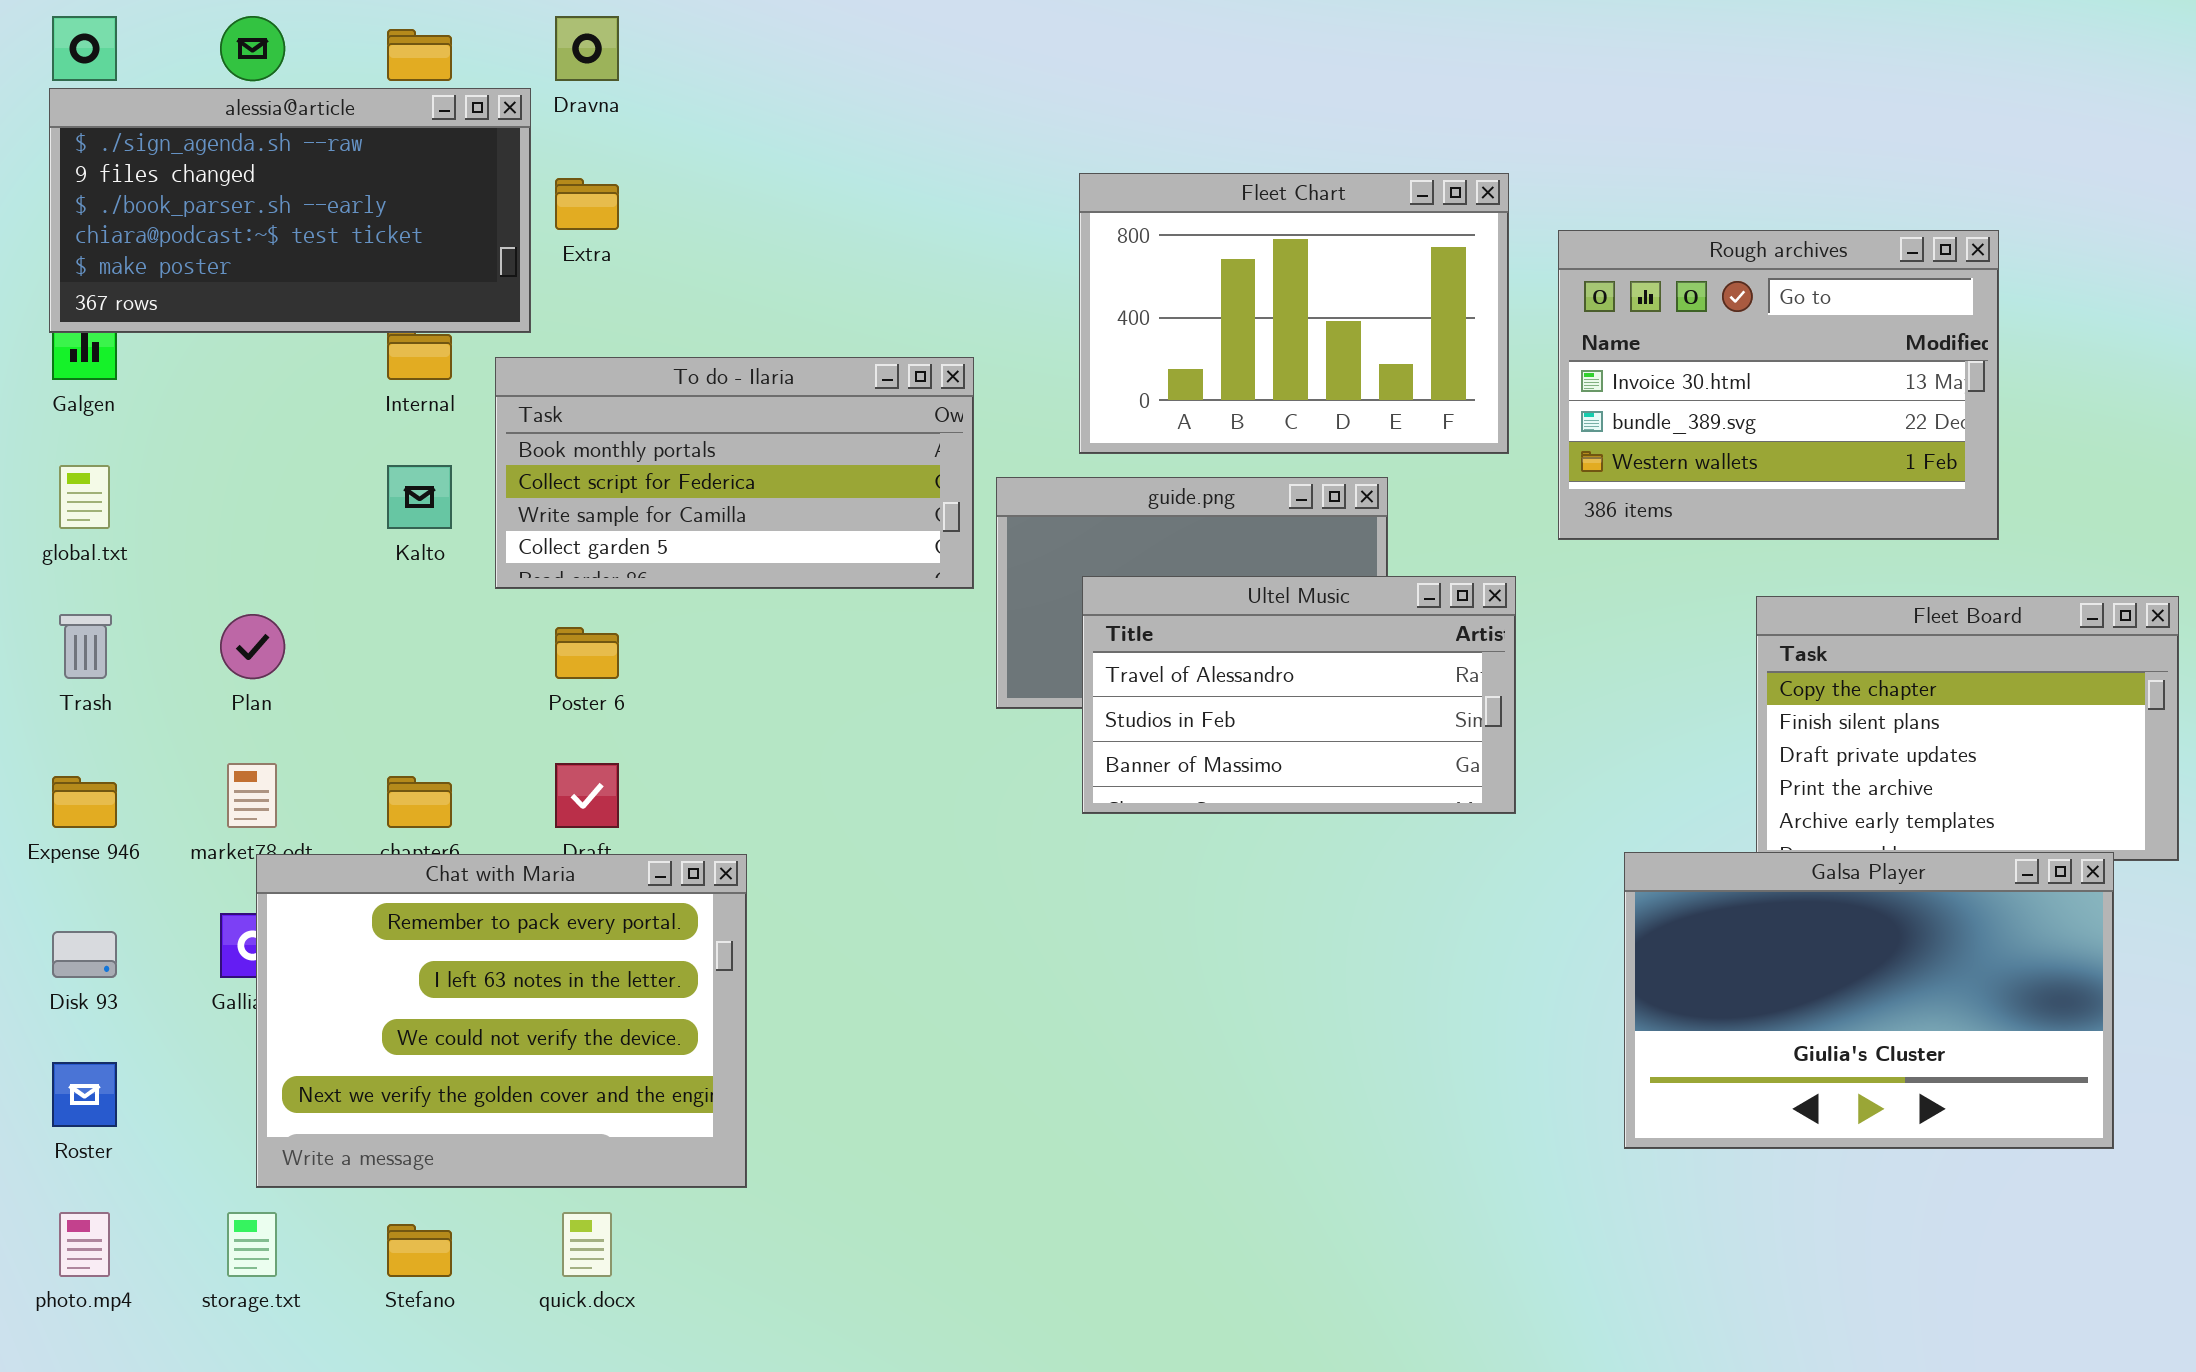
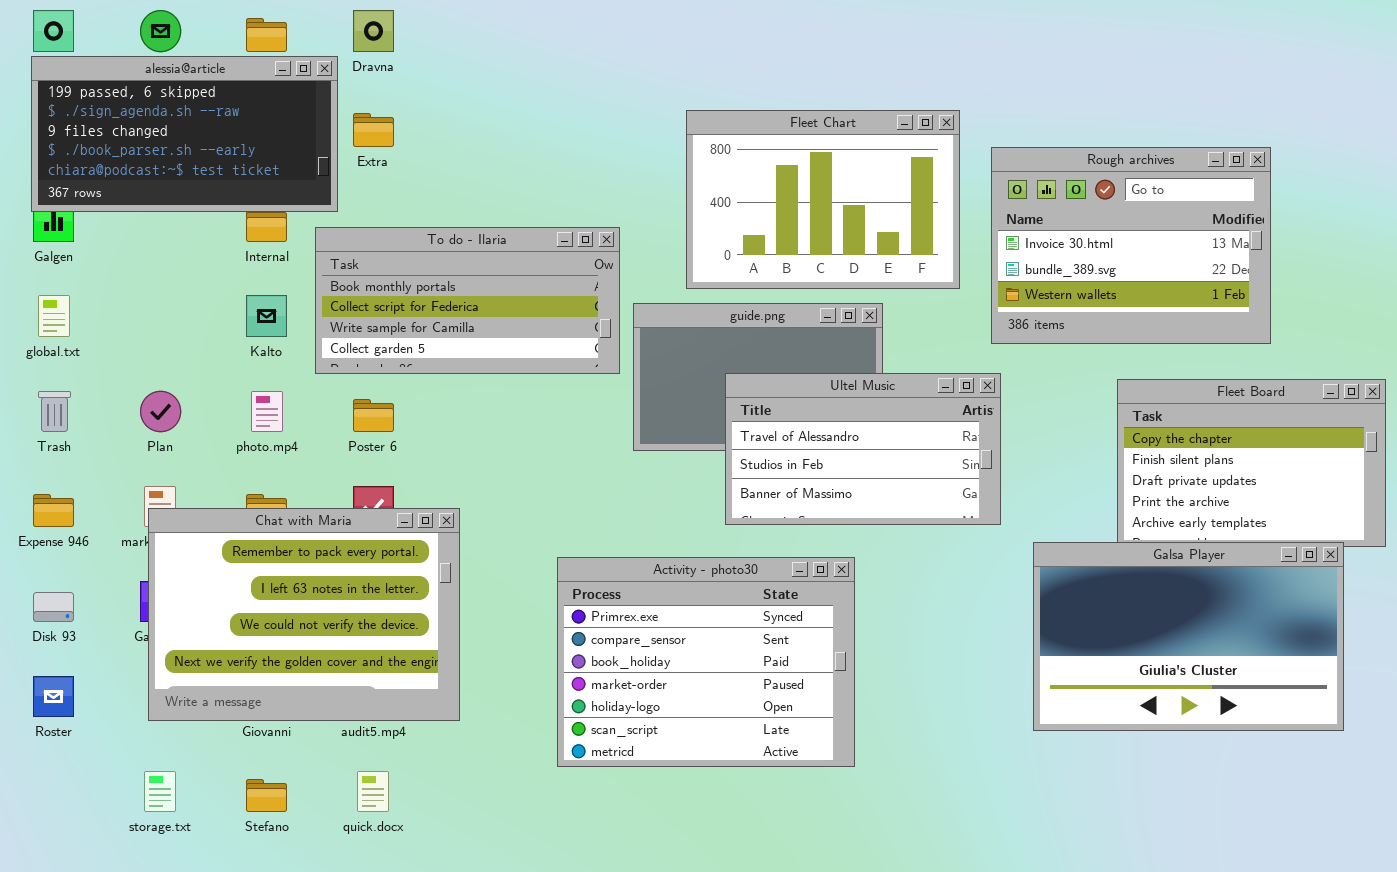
alessia@article: [49,88,531,333] -> [31,56,338,212], scrolled up 1 row
Ultel Music: [1082,576,1516,814] -> [725,373,1001,525], moved
Chat with Maria: [256,854,747,1188] -> [148,508,460,721], moved
Activity - photo30: none -> [557,557,855,767], opened
photo.mp4: [59,1212,110,1277] -> [251,391,283,432], moved

